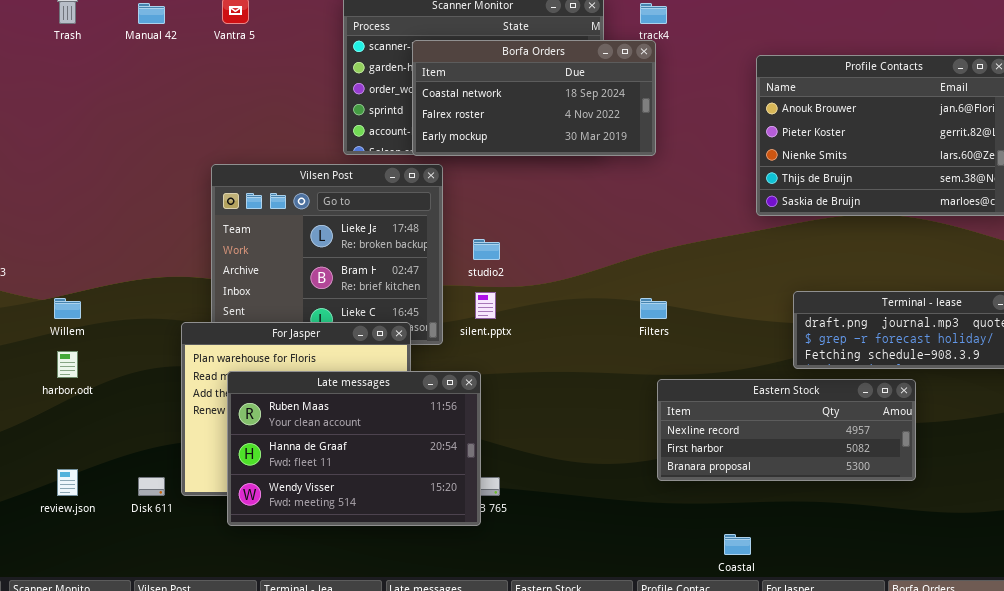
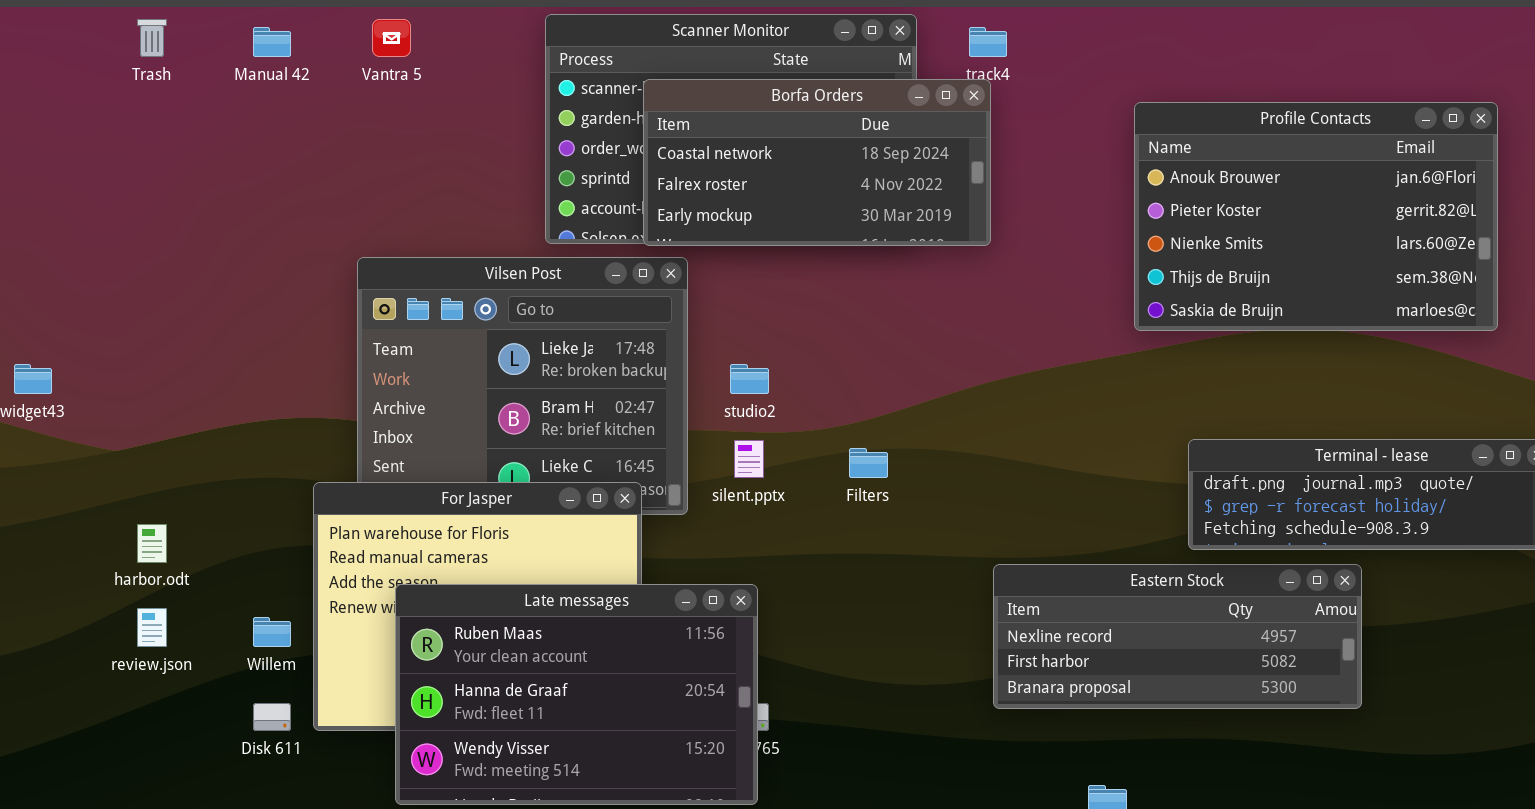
Willem: [54,298,81,319] -> [253,617,291,647], moved
Filters: [640,298,667,319] -> [849,448,888,478], moved
Late messages: [227,371,481,526] -> [395,584,758,805], moved
review.json: [57,469,78,496] -> [137,608,167,647], moved

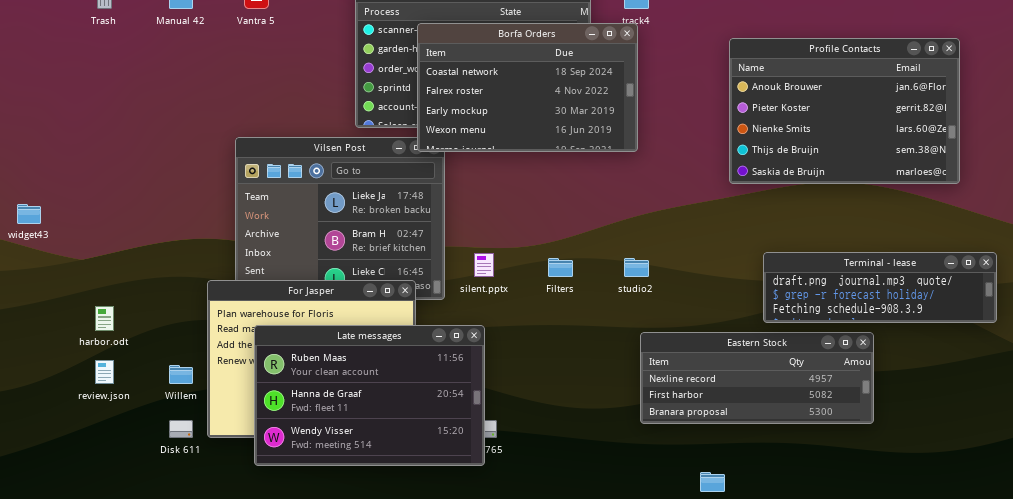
Borfa Orders: [643,79,991,246] -> [417,23,638,152], resized
studio2: [730,364,769,394] -> [624,258,649,277], moved
Late messages: [395,584,758,805] -> [254,325,485,466], moved

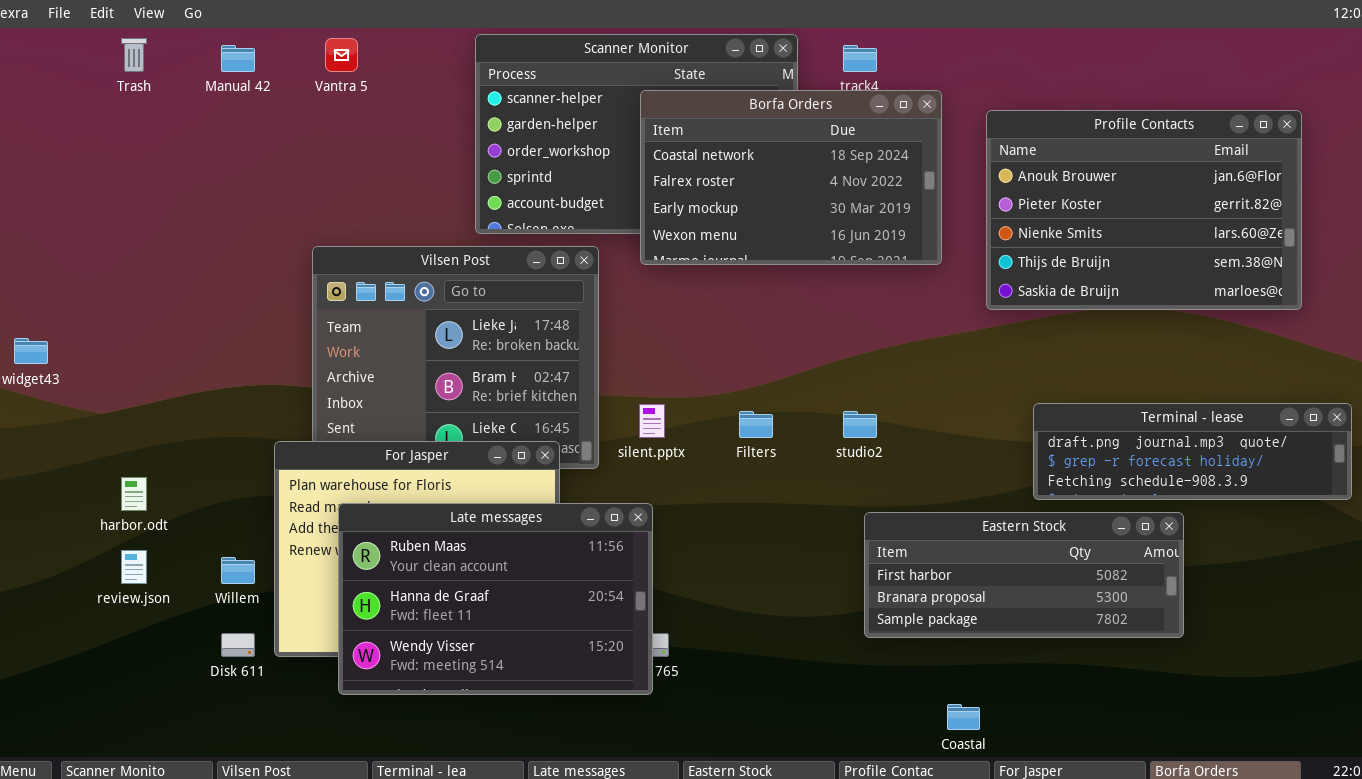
Borfa Orders: [417,23,638,152] -> [640,90,942,265], moved
Eastern Stock: [640,332,874,424] -> [864,512,1184,638], scrolled down 1 row

